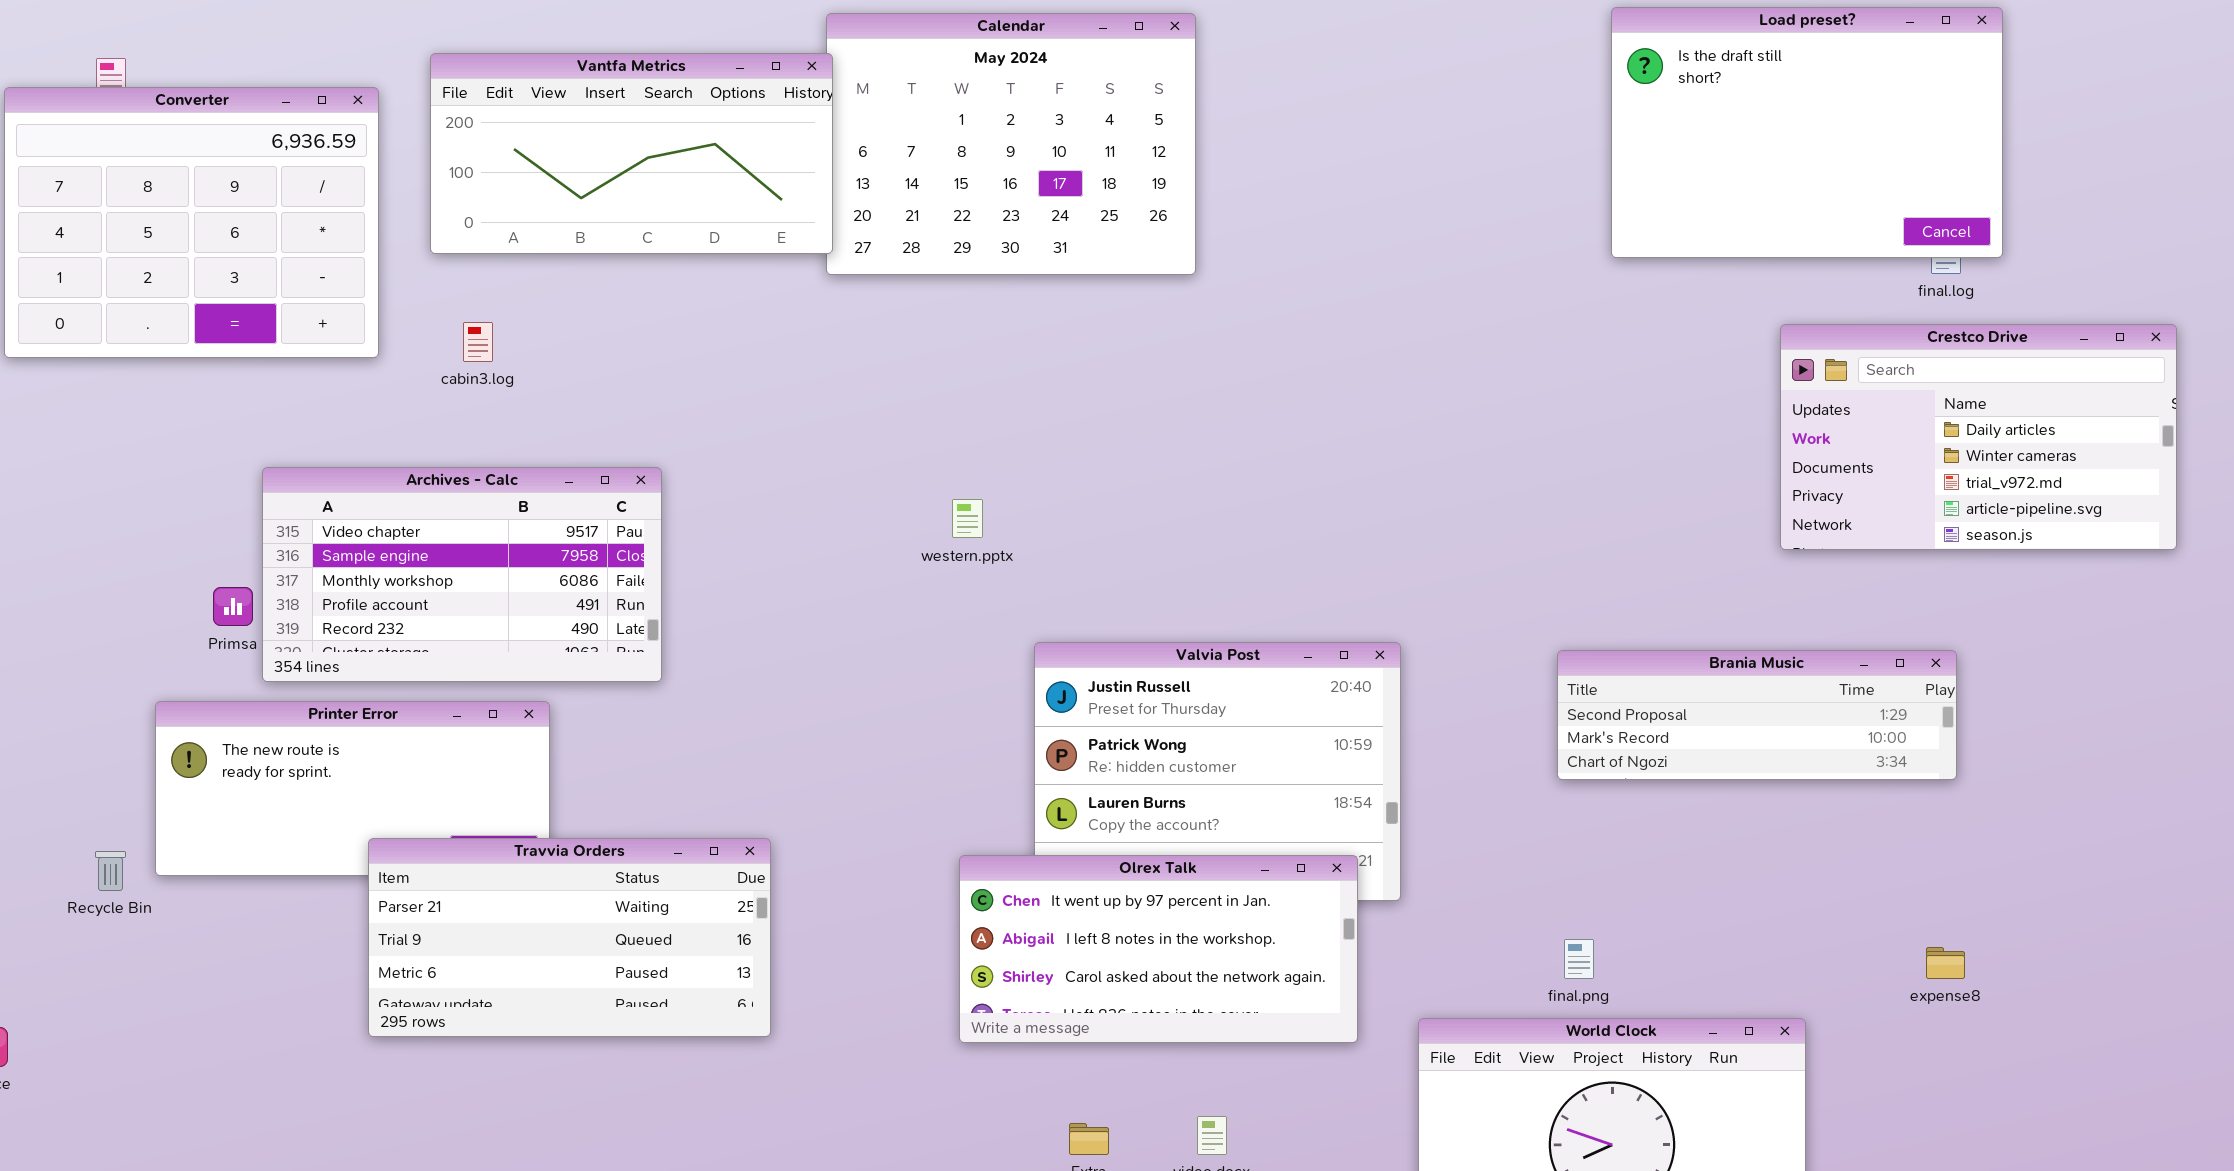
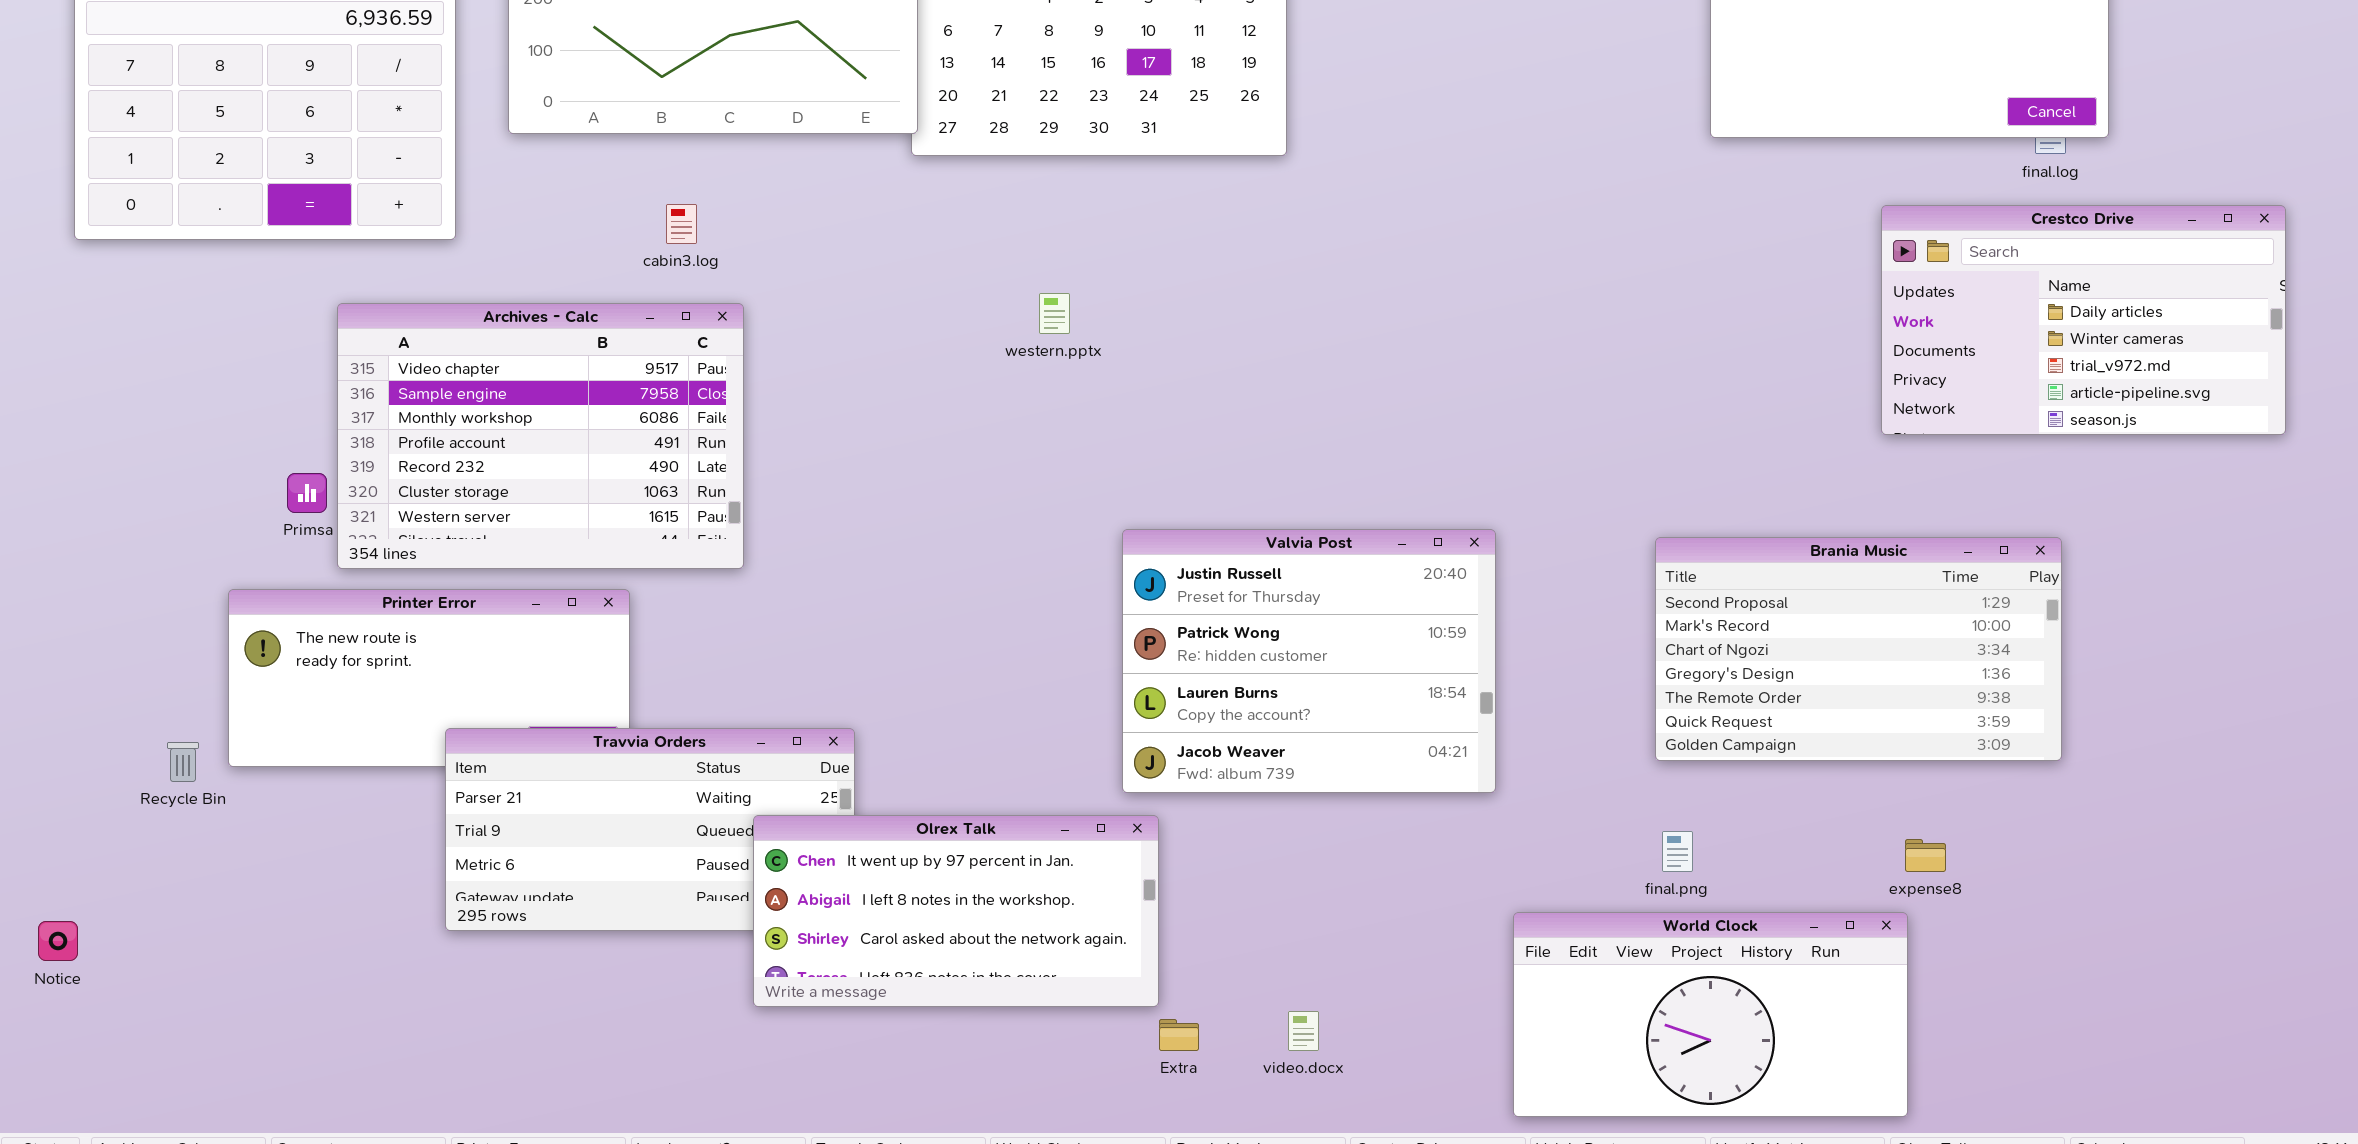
cabin3.log: [463,322,493,362] -> [666,204,697,244], moved
Archives - Calc: [262,467,662,682] -> [337,303,744,569], resized
western.pptx: [952,499,983,538] -> [1039,293,1070,334], moved
Brania Music: [1557,650,1957,780] -> [1655,537,2062,761], resized
Olrex Talk: [959,855,1358,1043] -> [753,815,1159,1007], moved
expense8: [1926,947,1965,979] -> [1905,839,1946,872], moved

